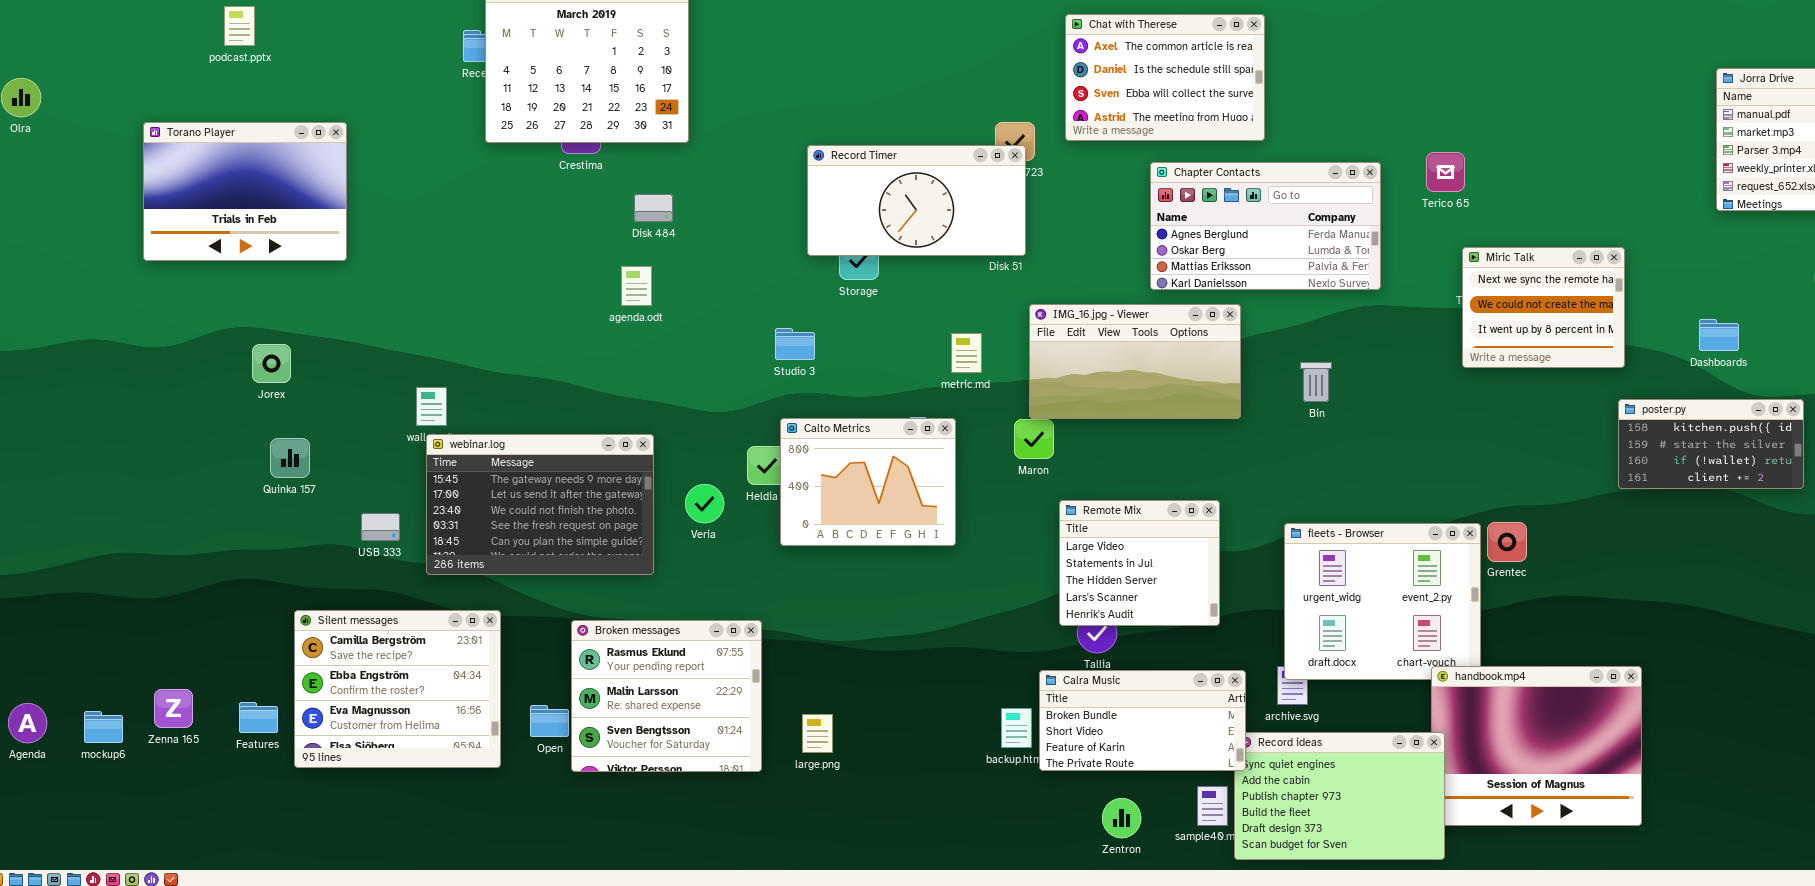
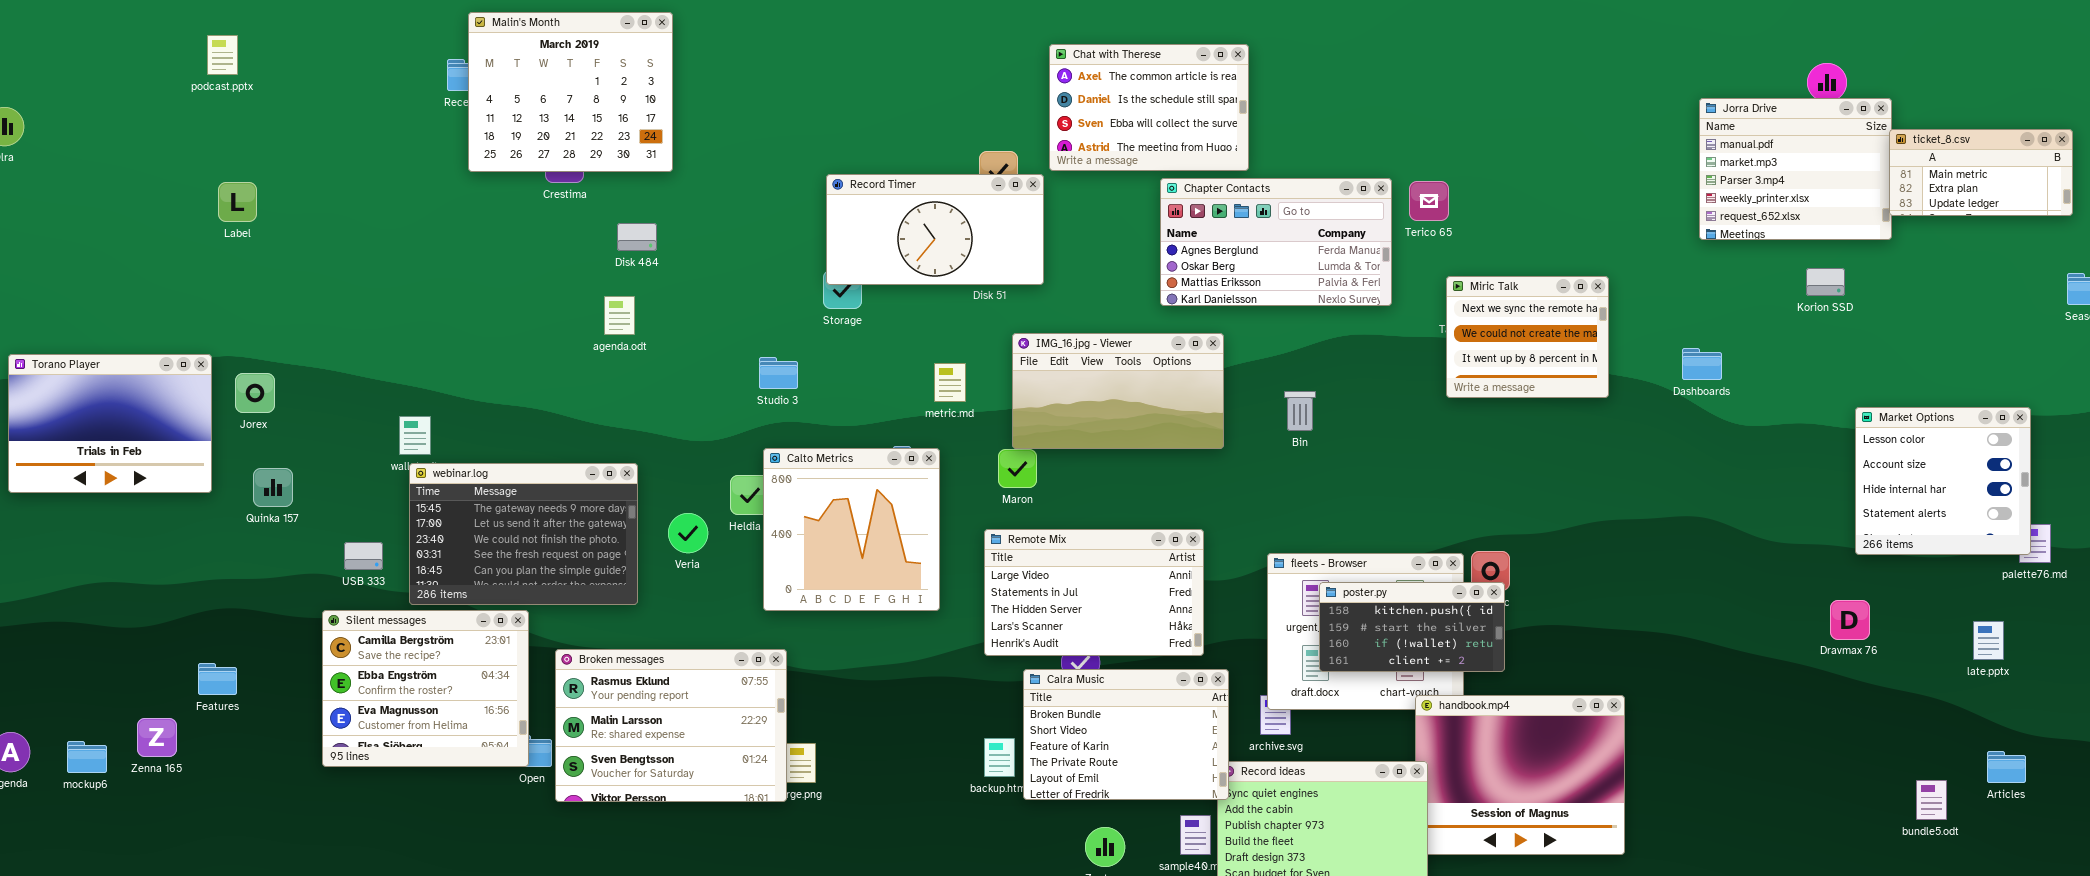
Torano Player: [143,122,347,261] -> [8,354,212,493], moved
Record Timer: [807,145,1026,256] -> [826,174,1044,285], moved
Chapter Contacts: [1150,162,1381,290] -> [1160,178,1392,306], moved
poster.py: [1618,399,1804,489] -> [1319,582,1505,672], moved
Calto Metrics: [780,418,956,546] -> [763,448,940,611], resized
Remote Mix: [1059,500,1220,626] -> [984,529,1204,656], resized
Silent messages: [294,610,501,768] -> [322,610,529,767], moved
Broken messages: [571,620,762,772] -> [555,649,787,802], resized
Calra Music: [1039,670,1246,771] -> [1023,669,1229,800], resized
Features: [239,702,278,733] -> [198,663,237,695], moved

